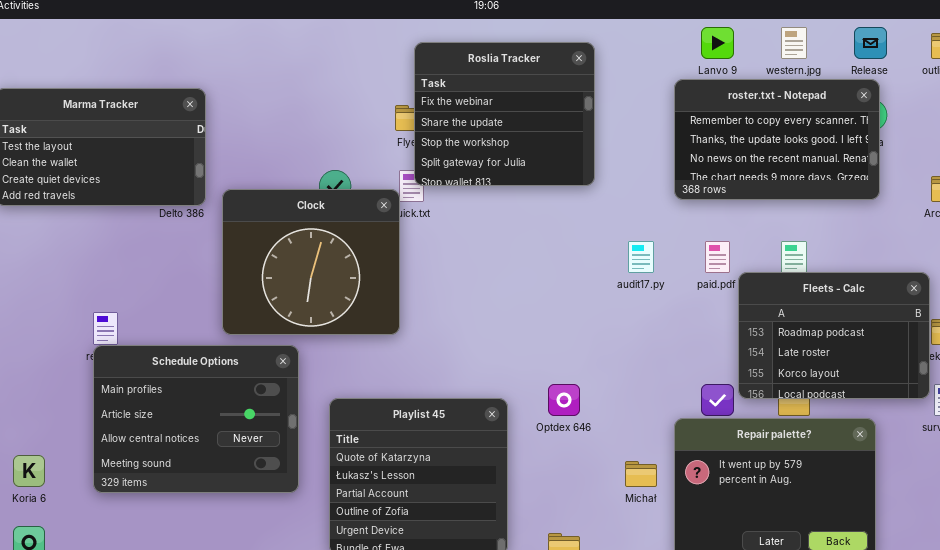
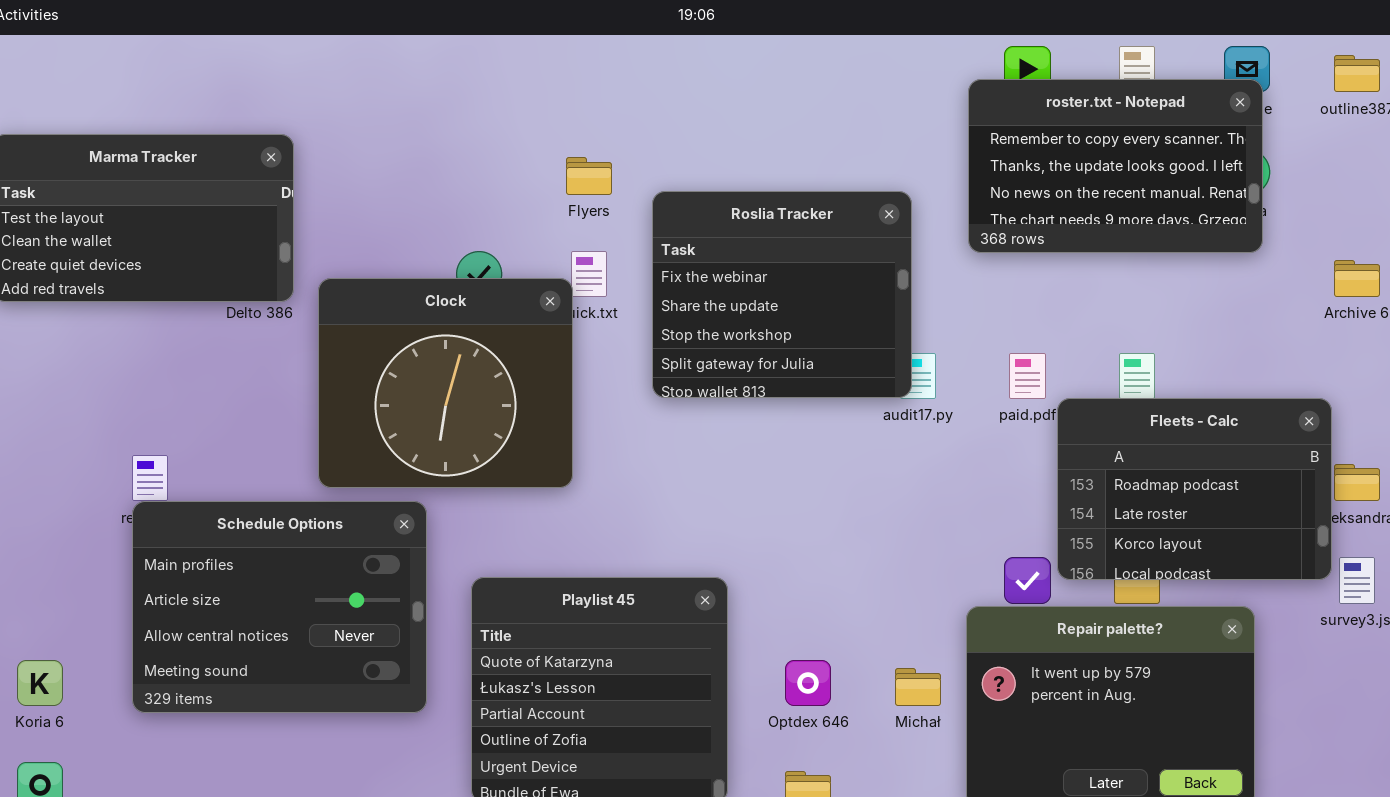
Roslia Tracker: [414,42,595,186] -> [652,191,912,398], moved
roster.txt - Notepad: [674,79,880,200] -> [968,79,1263,253], moved
Optdex 646: [548,384,580,416] -> [785,660,831,706], moved

